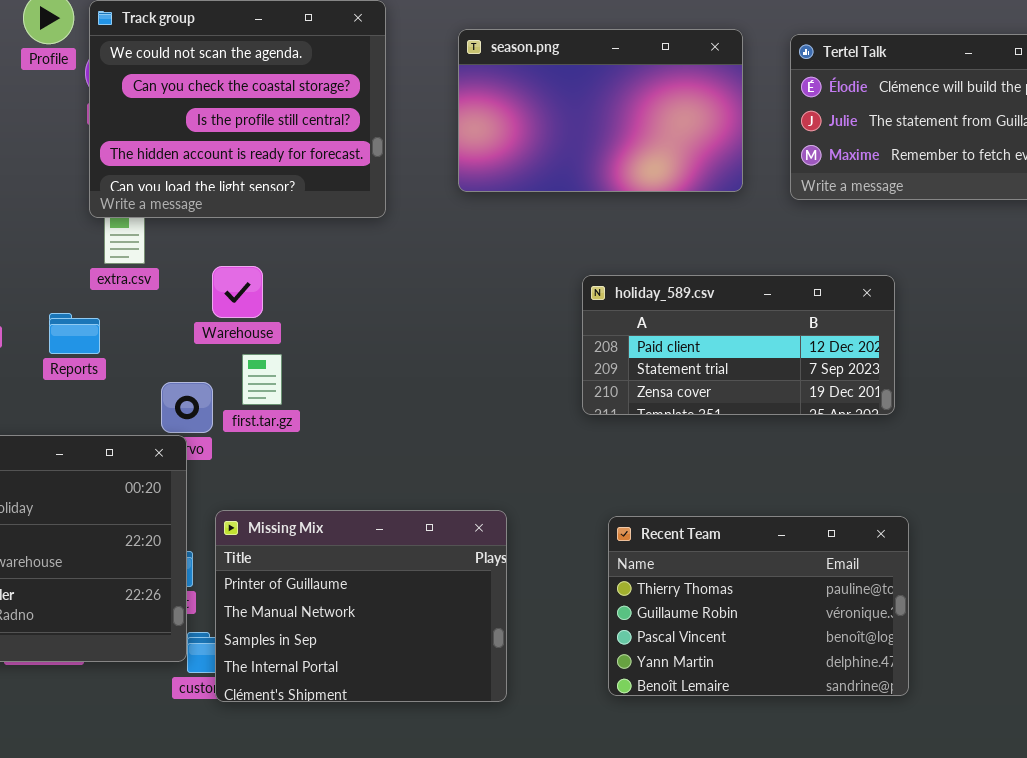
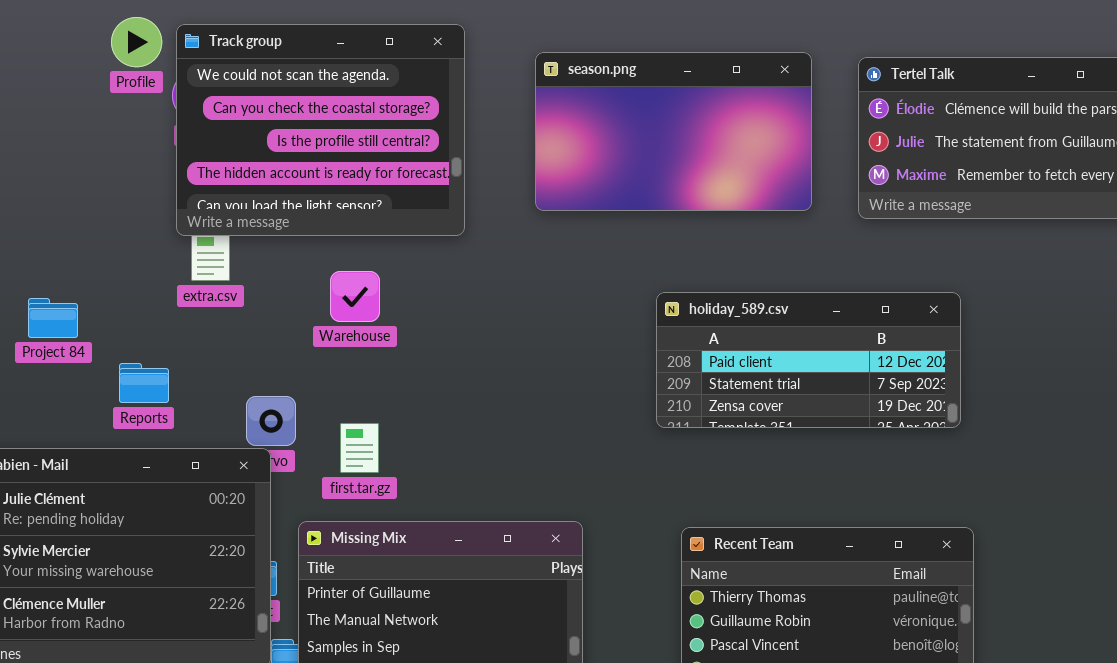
Warehouse: [212,266,263,318] -> [330,271,380,322], moved
Reports: [49,313,100,354] -> [119,363,169,403], moved
first.tar.gz: [242,354,282,405] -> [340,423,379,473], moved

